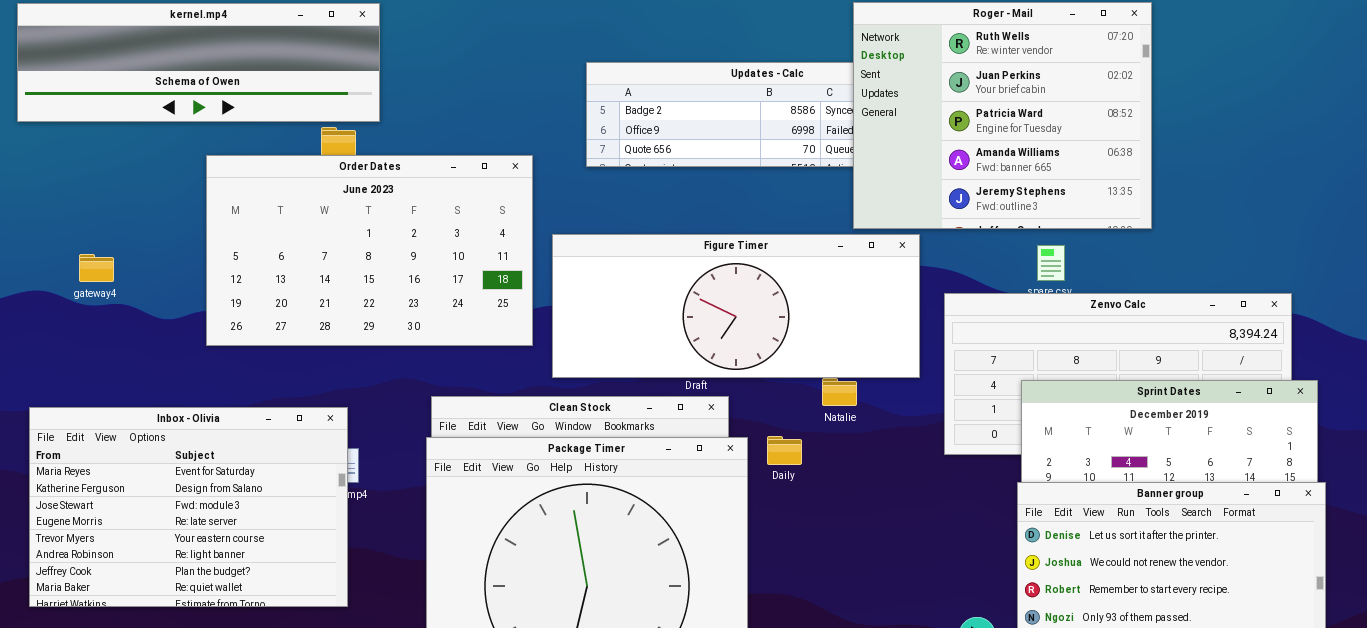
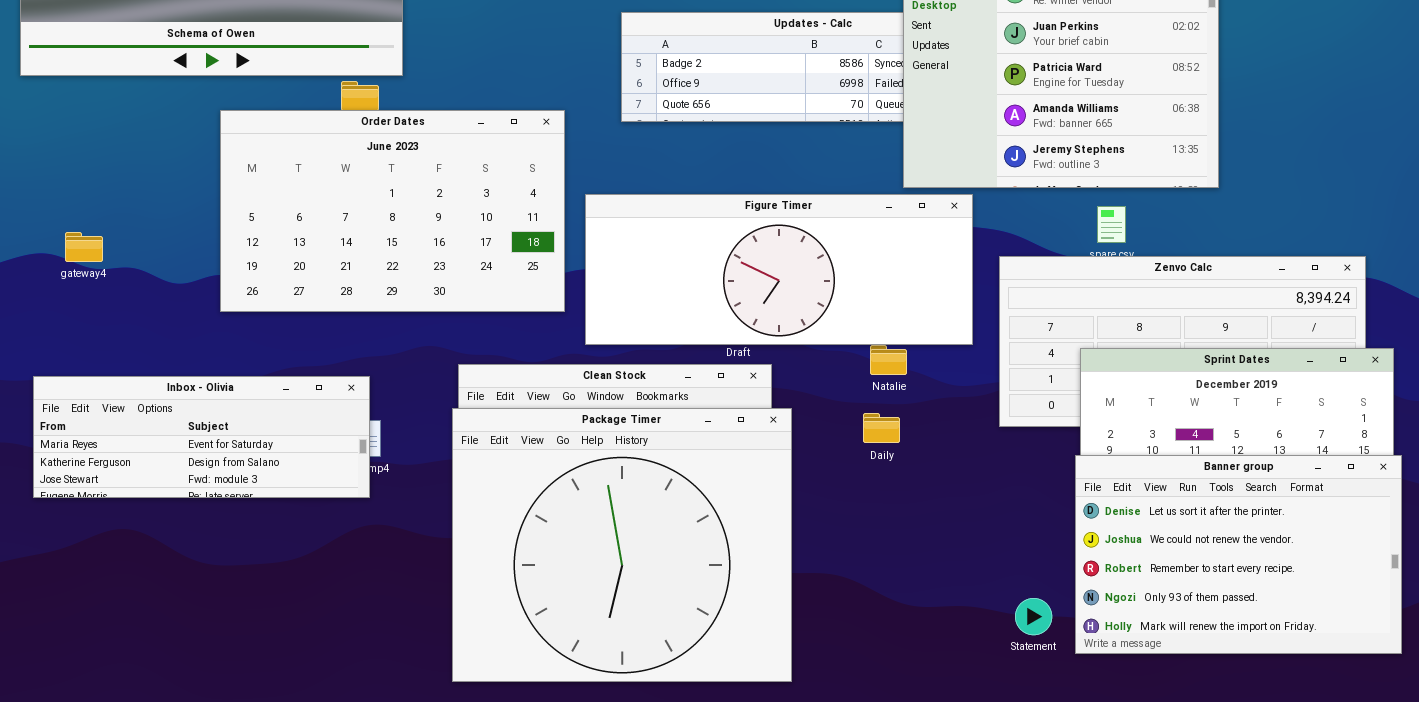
gateway4: [79,254,114,282] -> [65,232,103,262], moved
Inbox - Olivia: [29,407,348,607] -> [33,376,370,498], resized
Daily: [767,436,802,465] -> [863,413,900,443], moved

